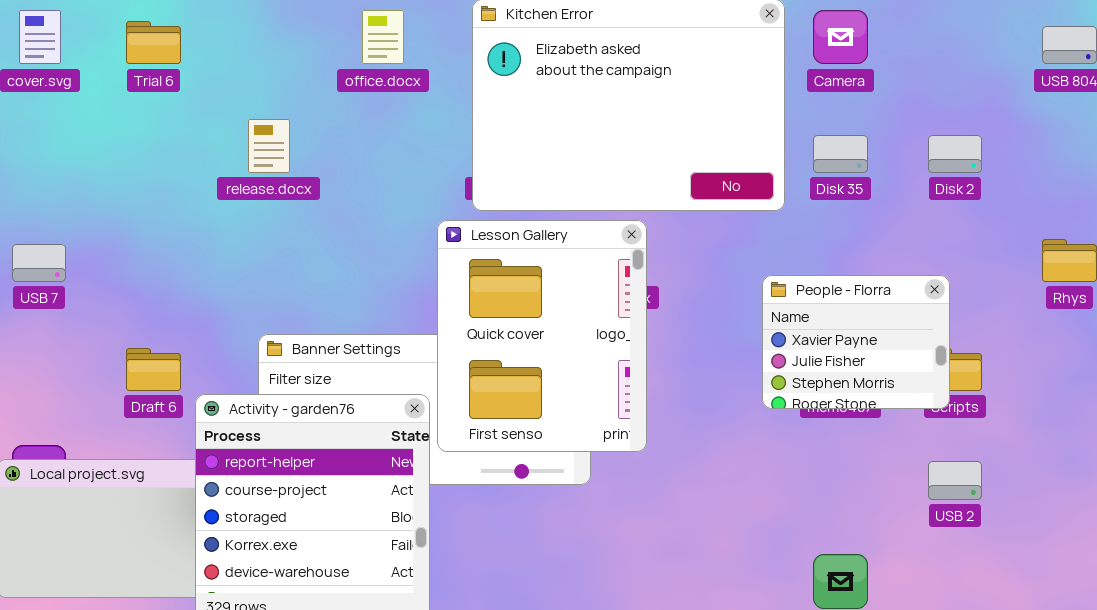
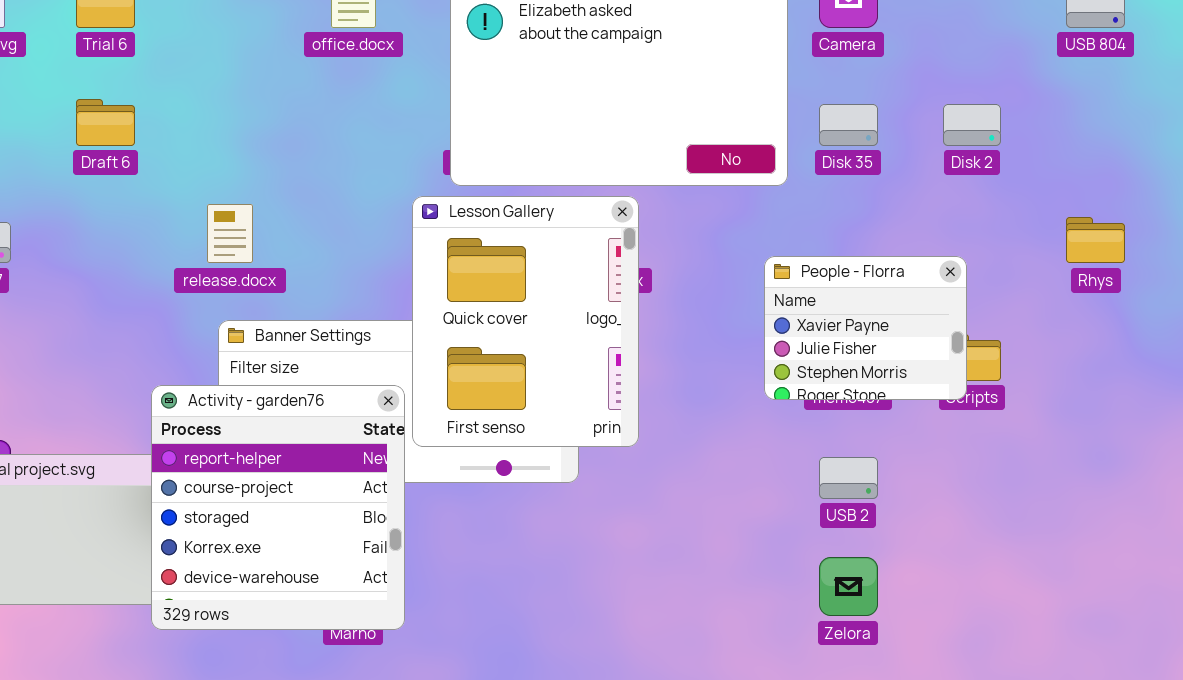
release.docx: [248,119,290,173] -> [207,204,253,263], moved
Draft 6: [126,348,181,391] -> [76,99,135,146], moved
USB 2: [928,461,982,500] -> [819,457,878,499], moved

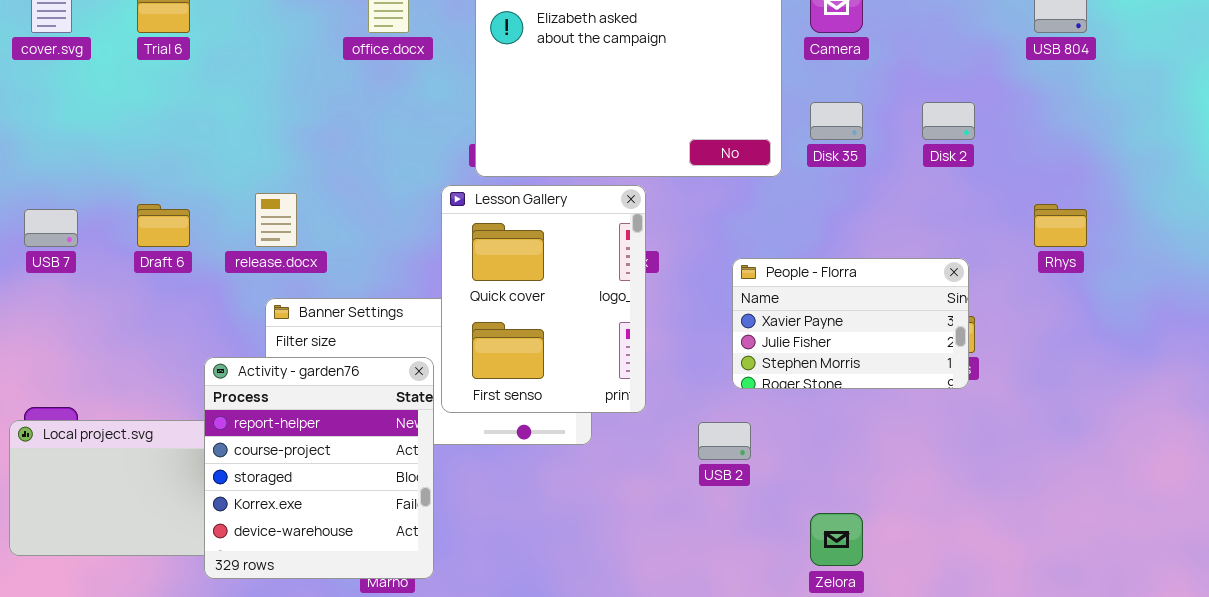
Draft 6: [76,99,135,146] -> [137,204,190,247], moved
People - Florra: [764,256,967,400] -> [732,258,969,389], moved, resized
USB 2: [819,457,878,499] -> [698,422,751,460], moved

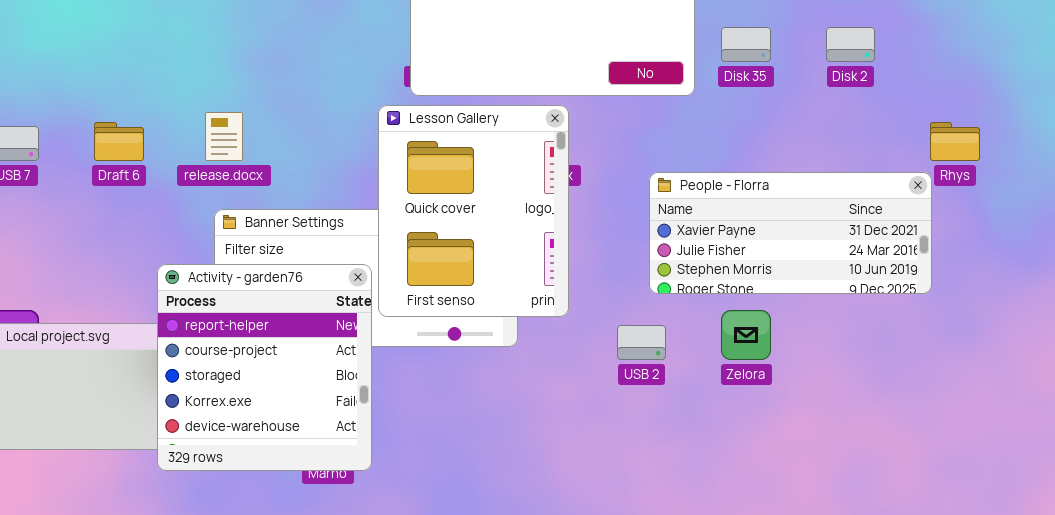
People - Florra: [732,258,969,389] -> [649,172,932,294], resized
Zelora: [810,513,863,566] -> [721,310,771,360], moved

